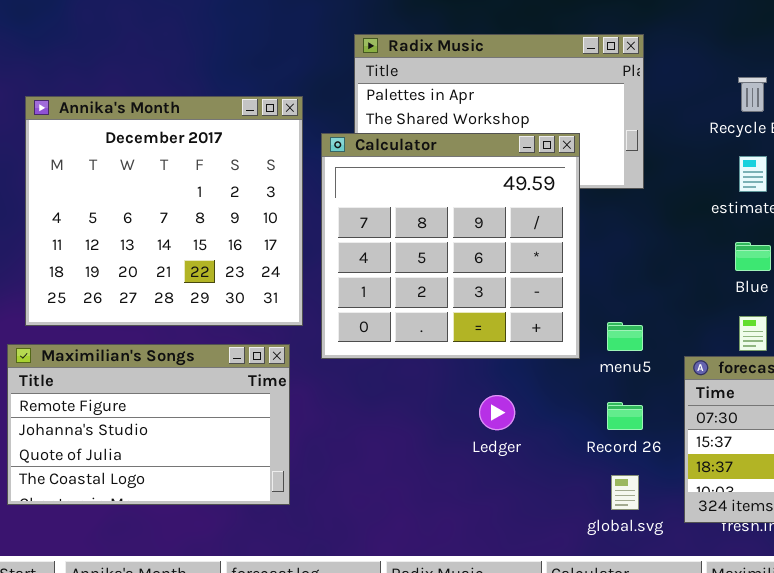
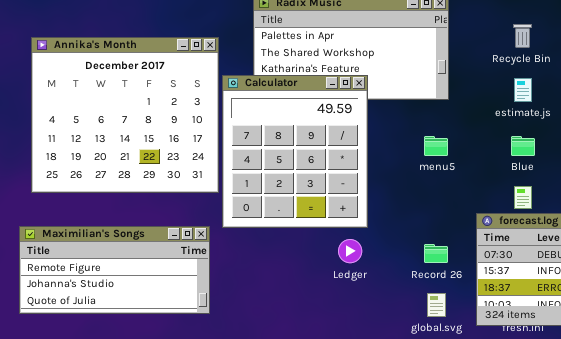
Calculator: [321,133,580,359] -> [222,75,368,228], moved, resized
menu5: [607,322,643,351] -> [424,136,448,156], moved
Maximilian's Songs: [7,344,290,505] -> [19,226,210,314], resized

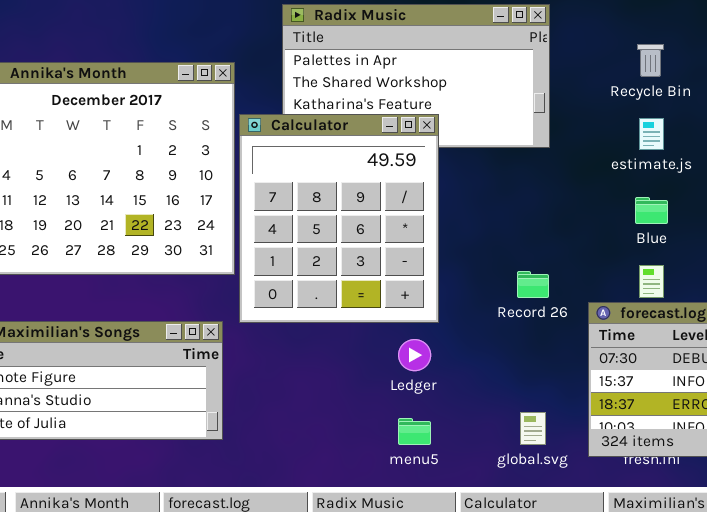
menu5: [424,136,448,156] -> [398,418,431,445], moved
Record 26: [424,244,448,263] -> [517,271,549,298], moved

